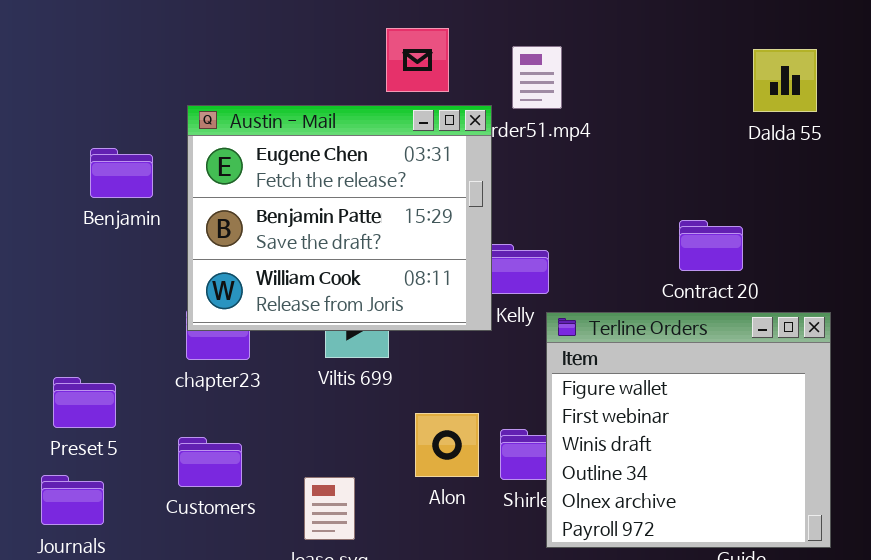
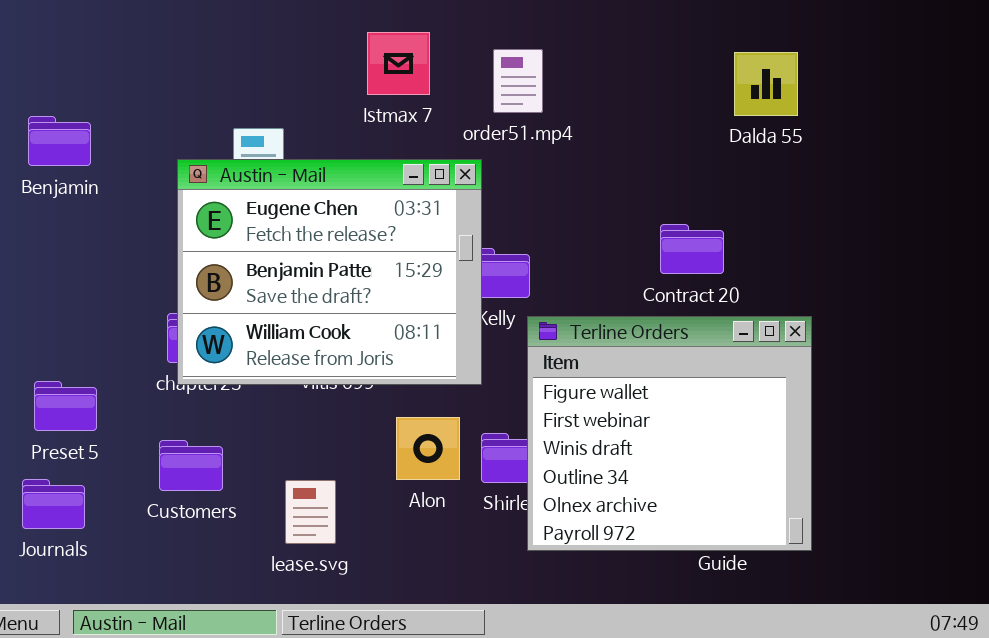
Austin - Mail: [187,105,492,331] -> [177,159,482,385], moved
Benjamin: [90,148,153,198] -> [28,116,91,166], moved

